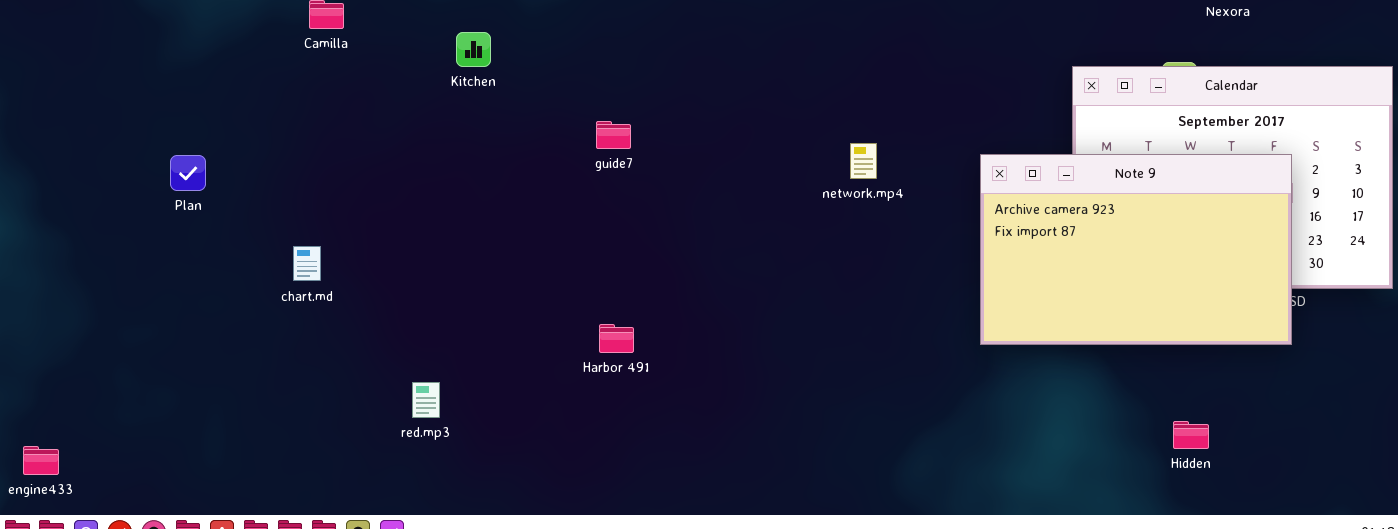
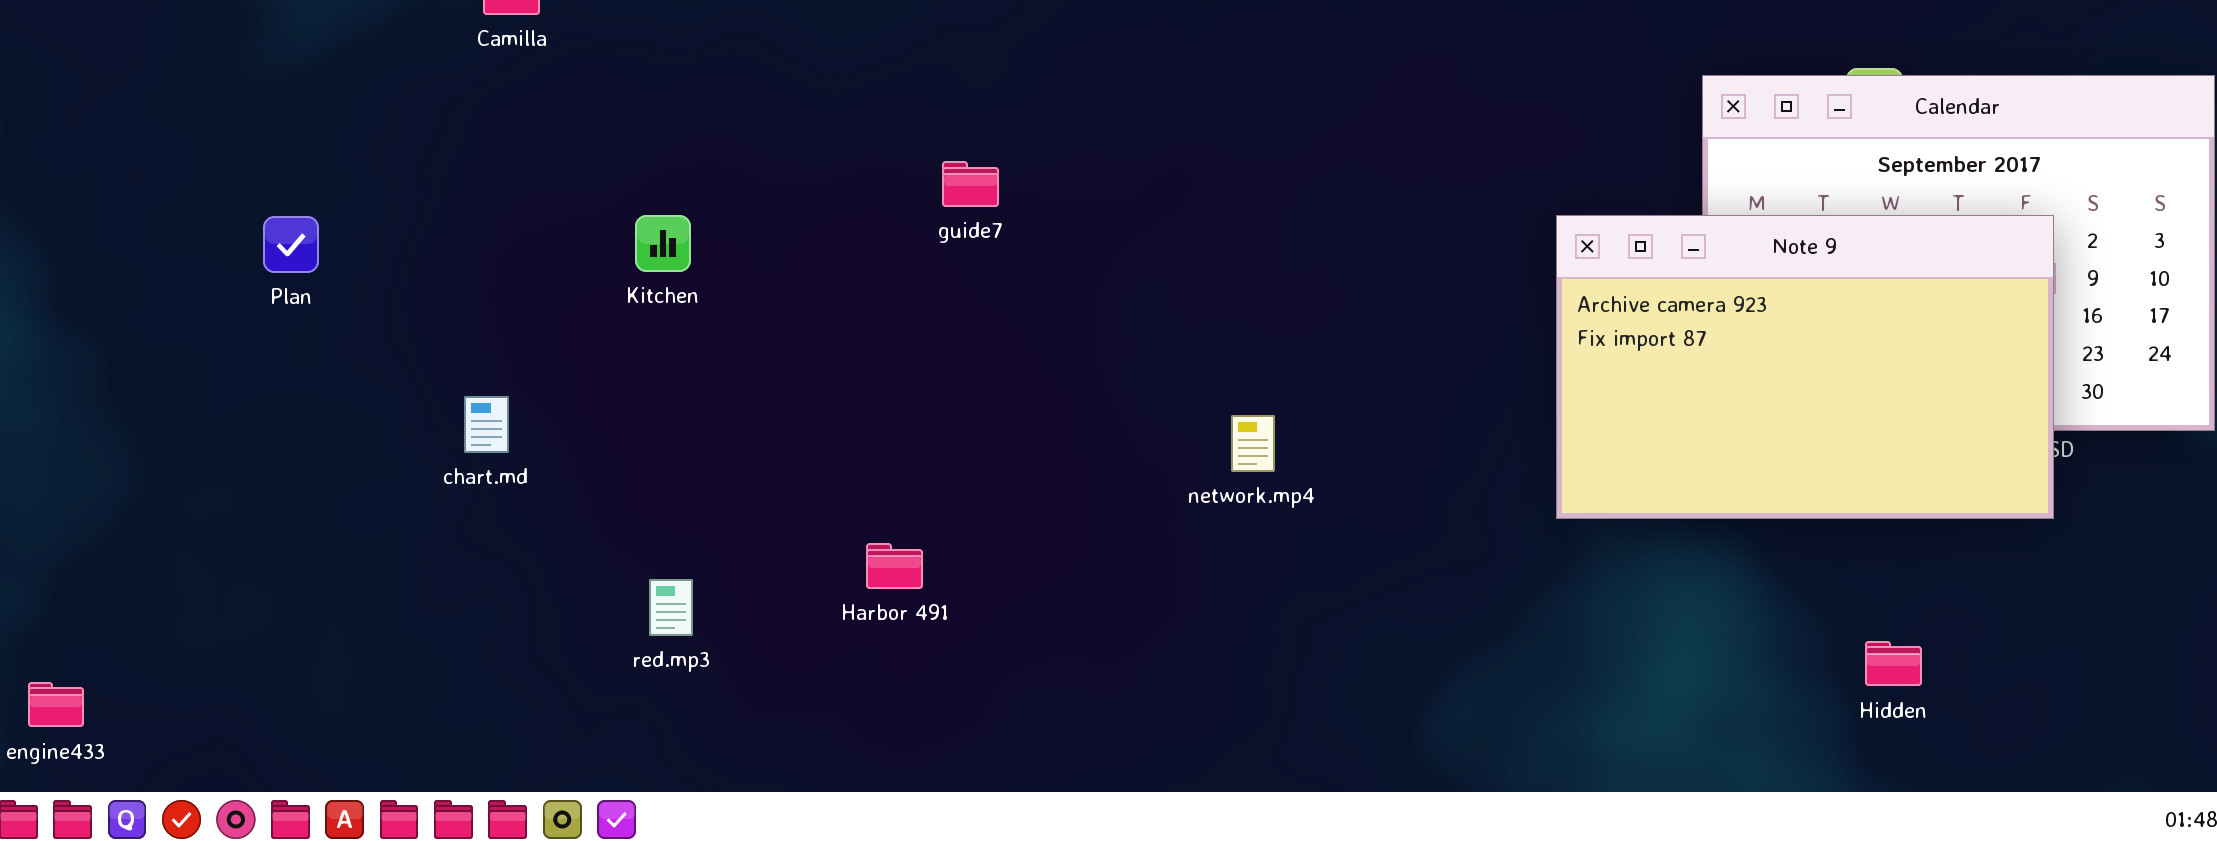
Kitchen: [456,32,491,67] -> [635,215,691,272], moved
network.mp4: [850,143,877,179] -> [1231,415,1275,472], moved
chart.md: [293,246,321,281] -> [464,396,509,453], moved
Harbor 491: [599,324,634,353] -> [866,543,923,589], moved

